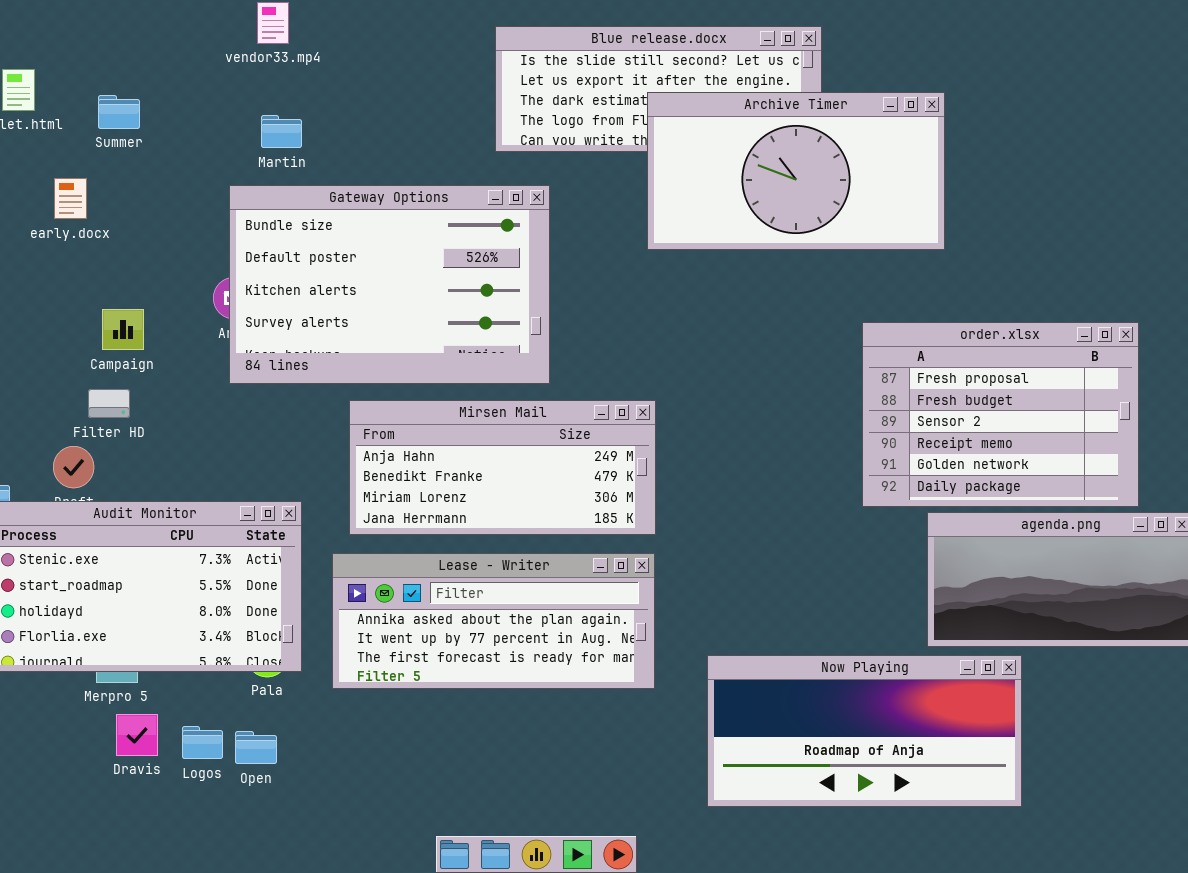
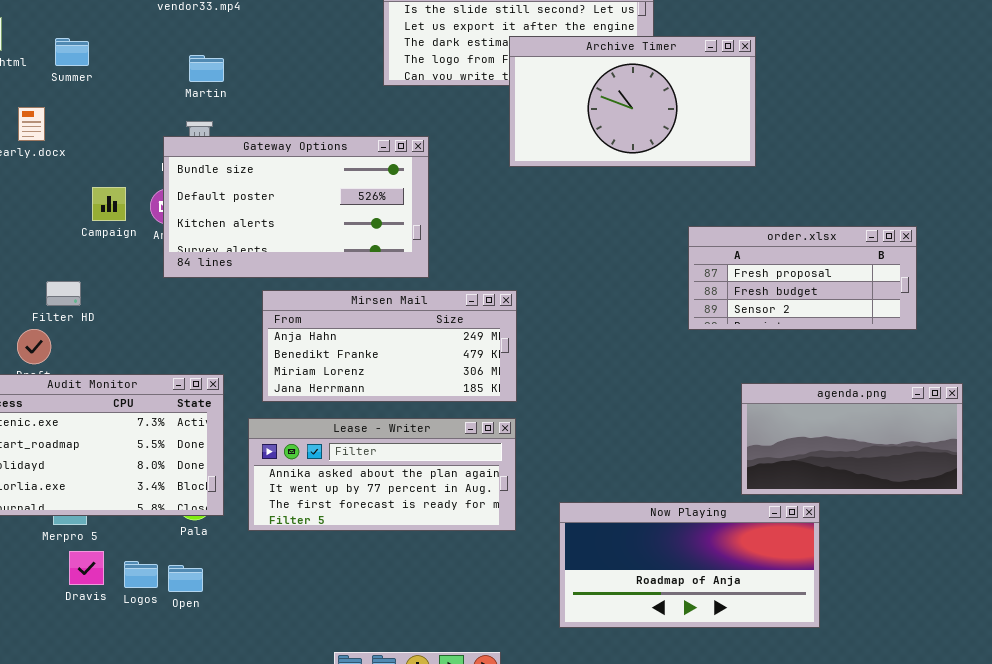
Gateway Options: [229,185,550,384] -> [163,136,429,278], resized
Campaign: [102,309,144,350] -> [92,187,126,221], moved
order.xlsx: [862,322,1139,507] -> [688,226,917,330], resized

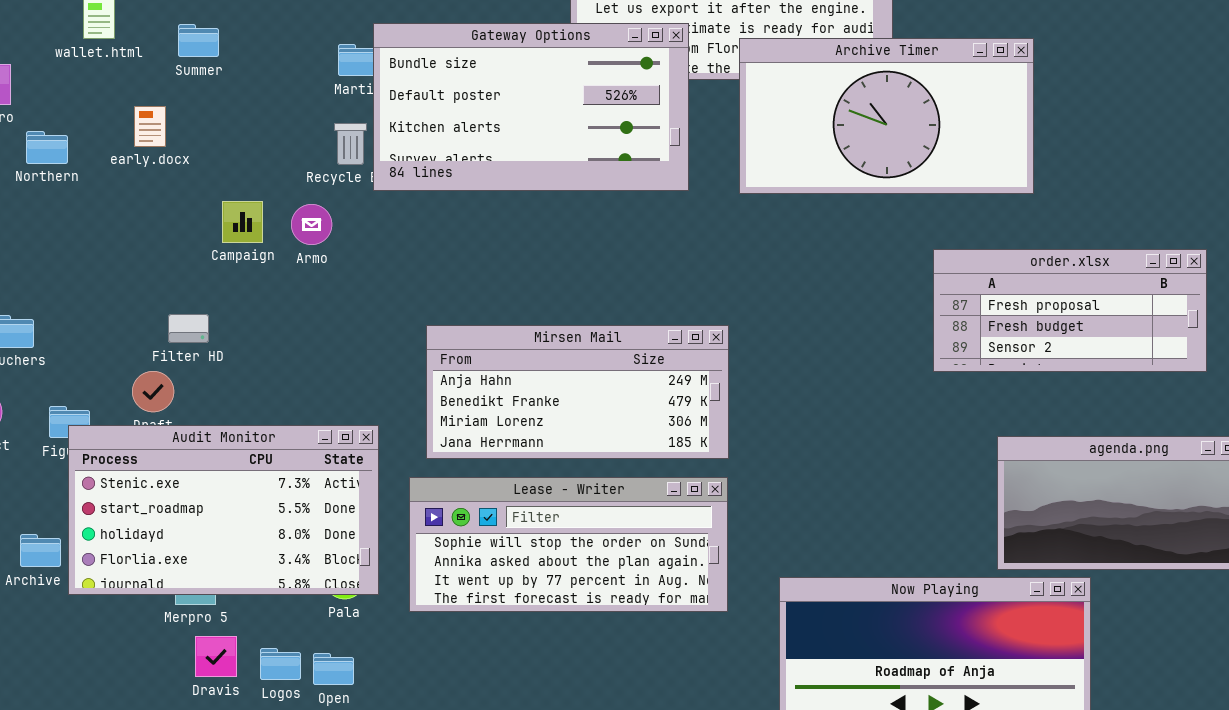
Archive Timer: [509,36,756,167] -> [739,38,1034,194], moved
Gateway Options: [163,136,429,278] -> [373,23,689,191], moved
Lease - Writer: [248,418,516,531] -> [409,477,728,612], scrolled up 1 row

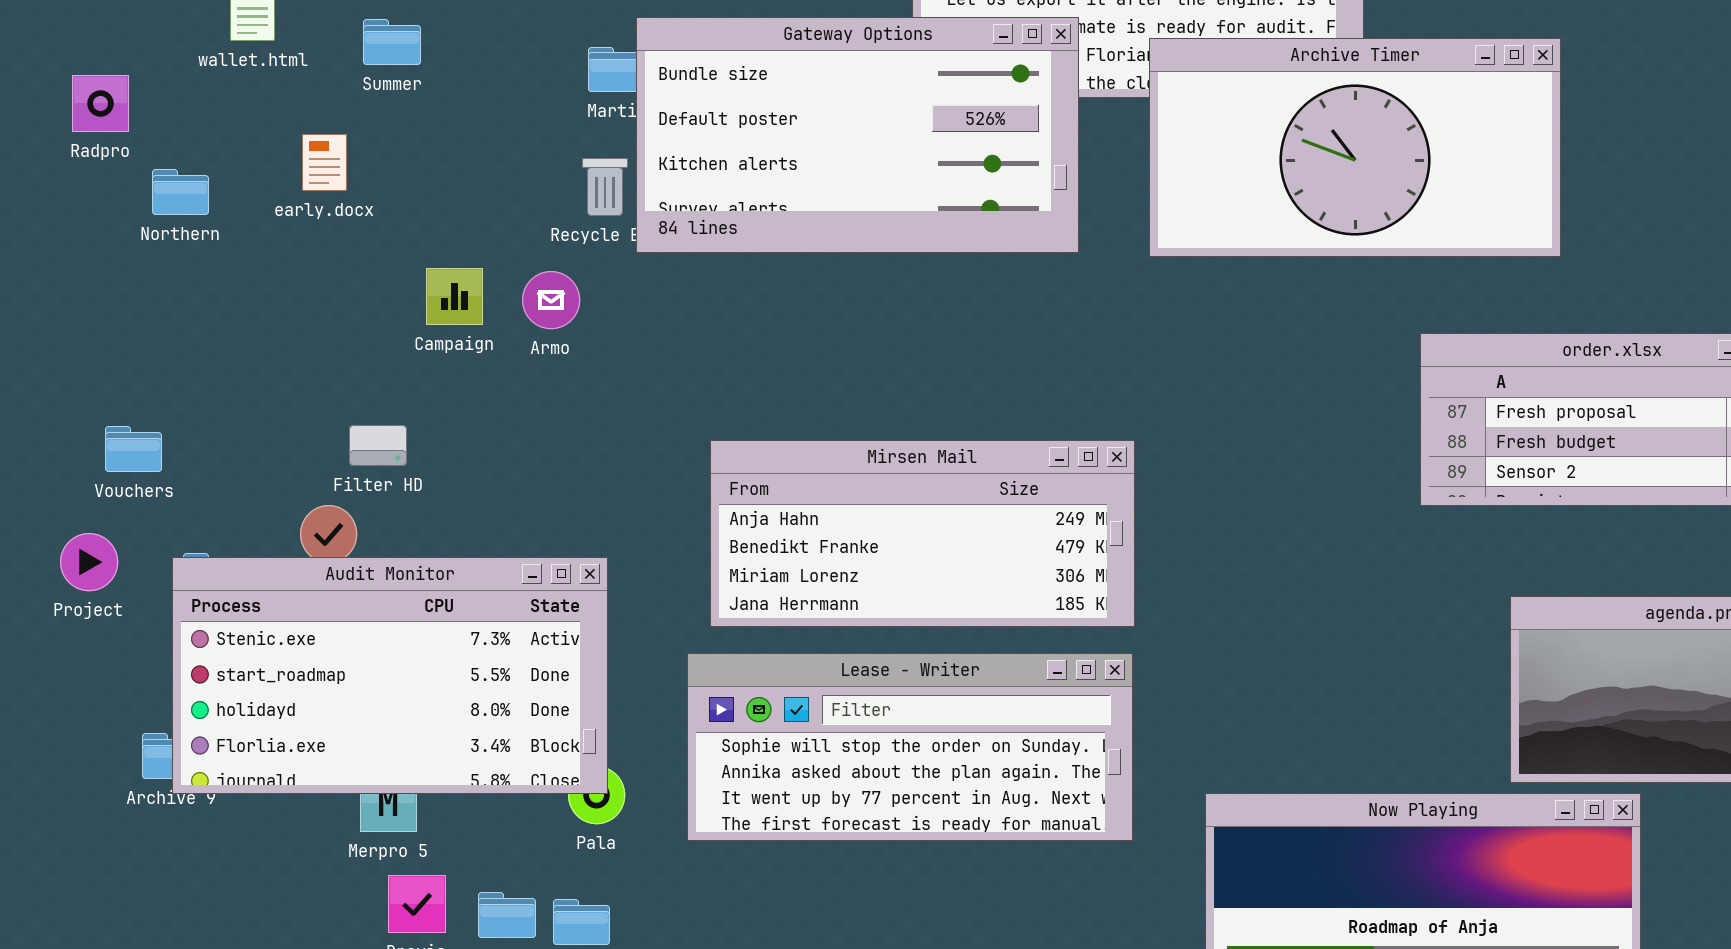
Audit Monitor: [68,425,379,595] -> [172,557,608,794], moved

